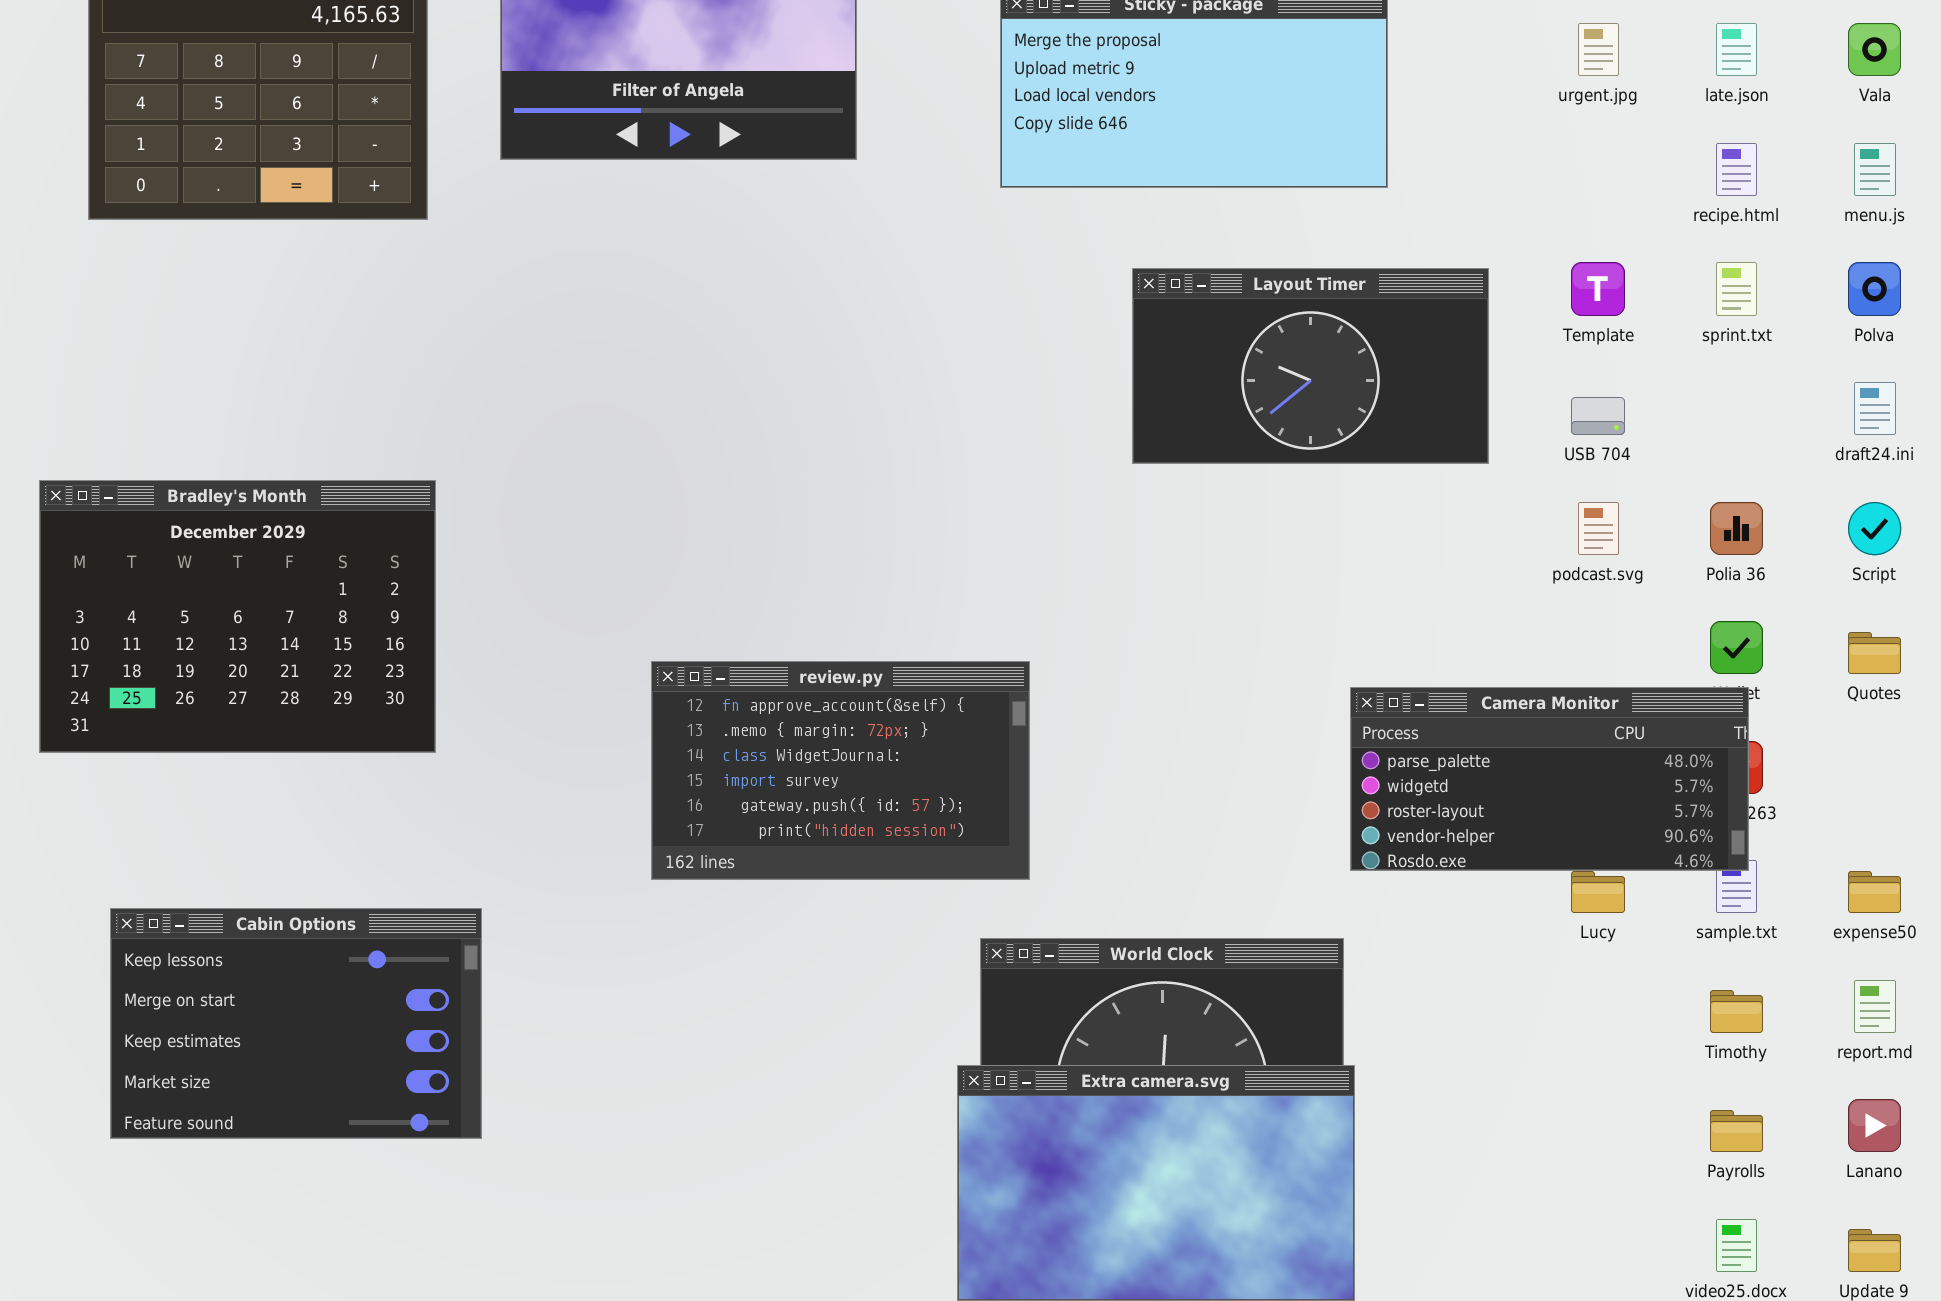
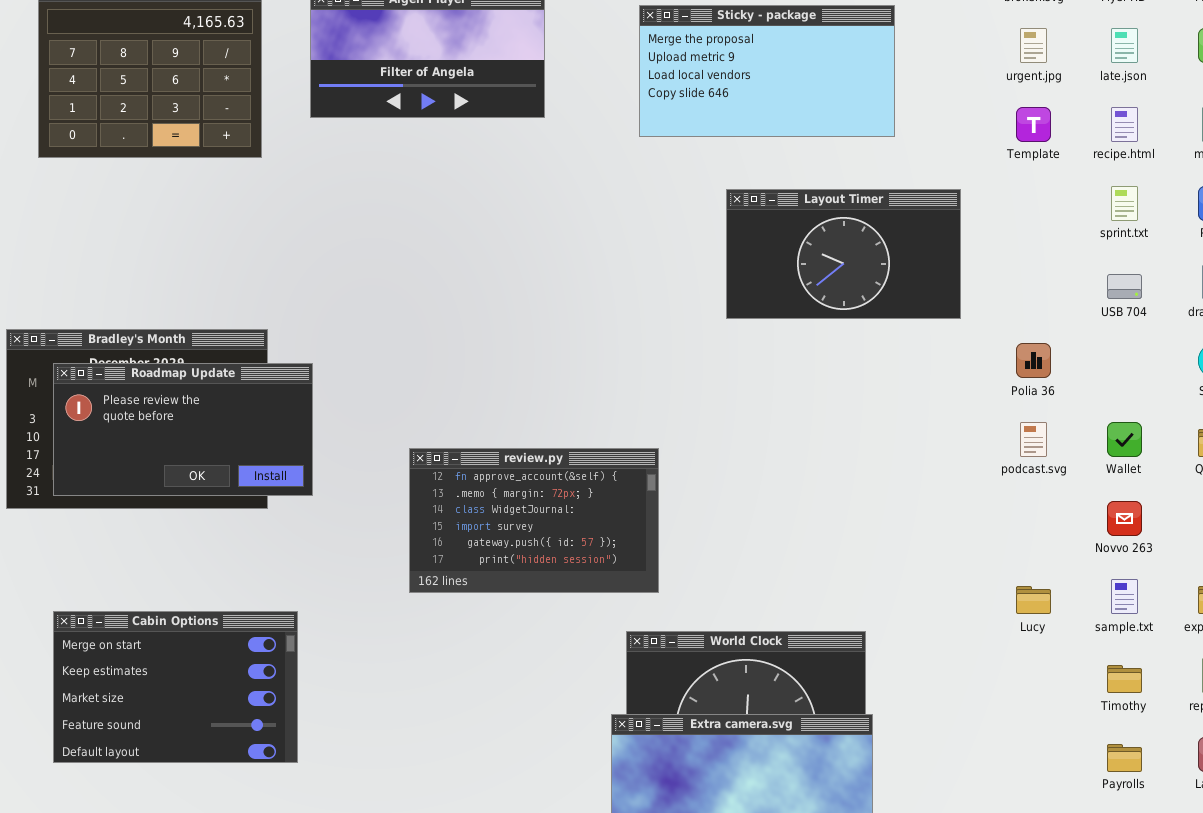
Template: [1571,262,1625,316] -> [1016,107,1051,142], moved
USB 704: [1571,397,1625,435] -> [1107,274,1142,299], moved
podcast.svg: [1578,502,1619,555] -> [1020,422,1047,457], moved
Polia 36: [1710,502,1763,555] -> [1016,343,1051,378], moved
Roadmap Update: none -> [53,363,313,496], opened
Camera Monitor: [1350,687,1749,871] -> none, closed
Cabin Options: [110,908,482,1139] -> [53,611,298,763], scrolled down 1 row

